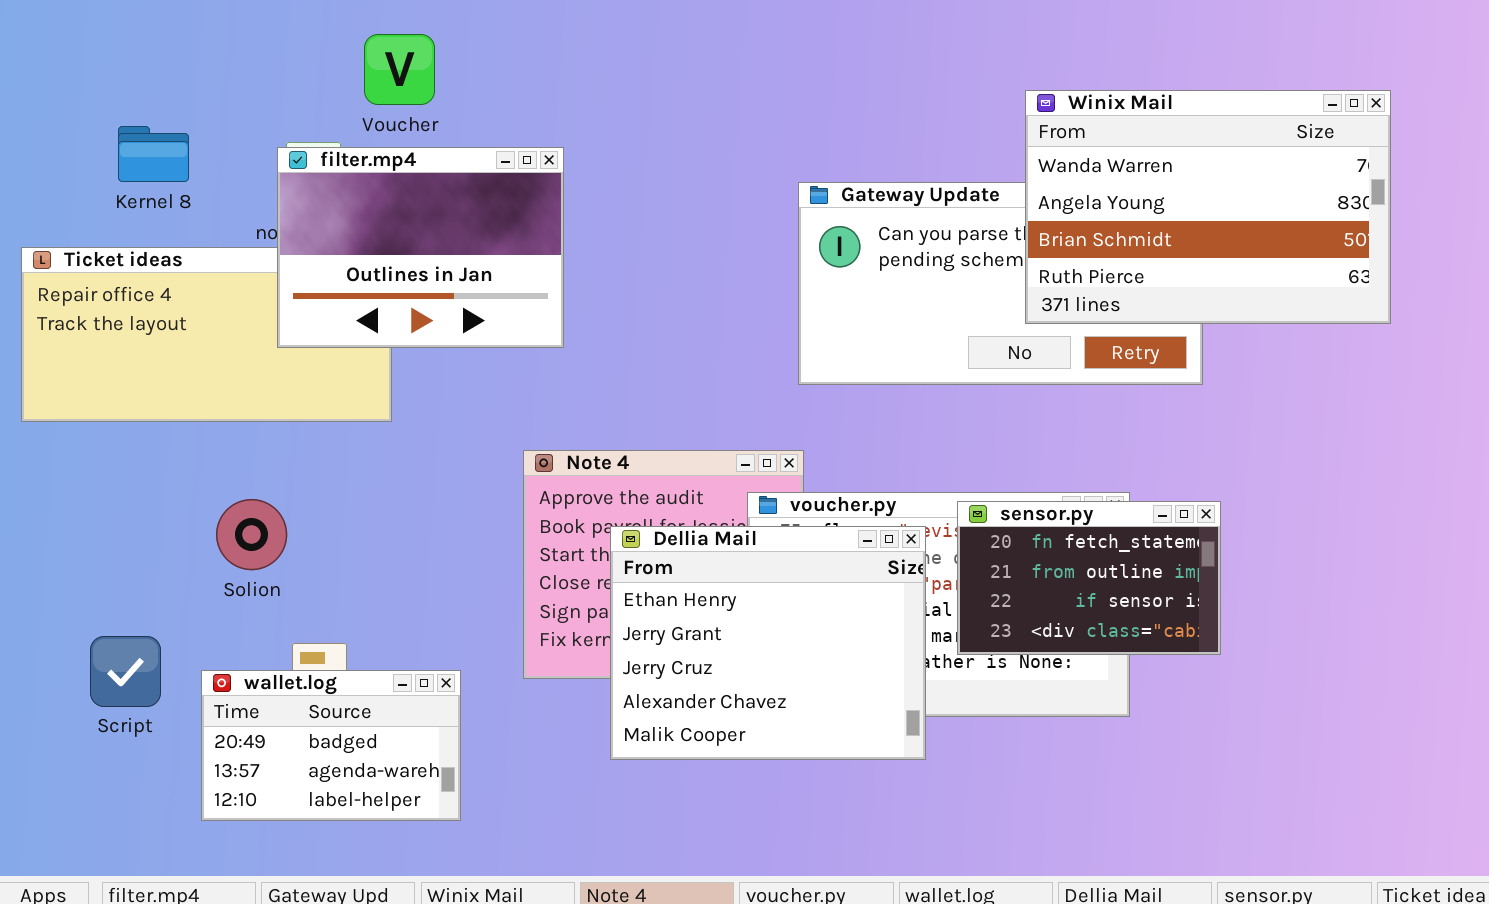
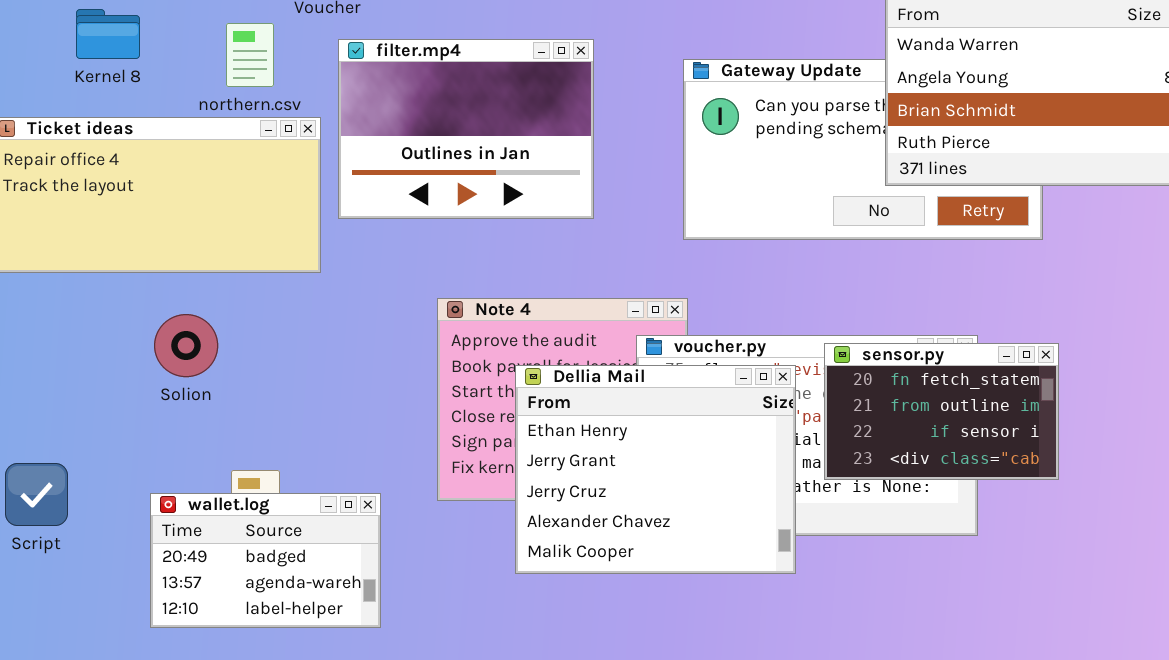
filter.mp4: [277,147,564,348] -> [338,39,594,219], moved
Solion: [216,499,287,570] -> [154,314,218,377], moved
Script: [90,636,161,707] -> [5,463,68,526], moved

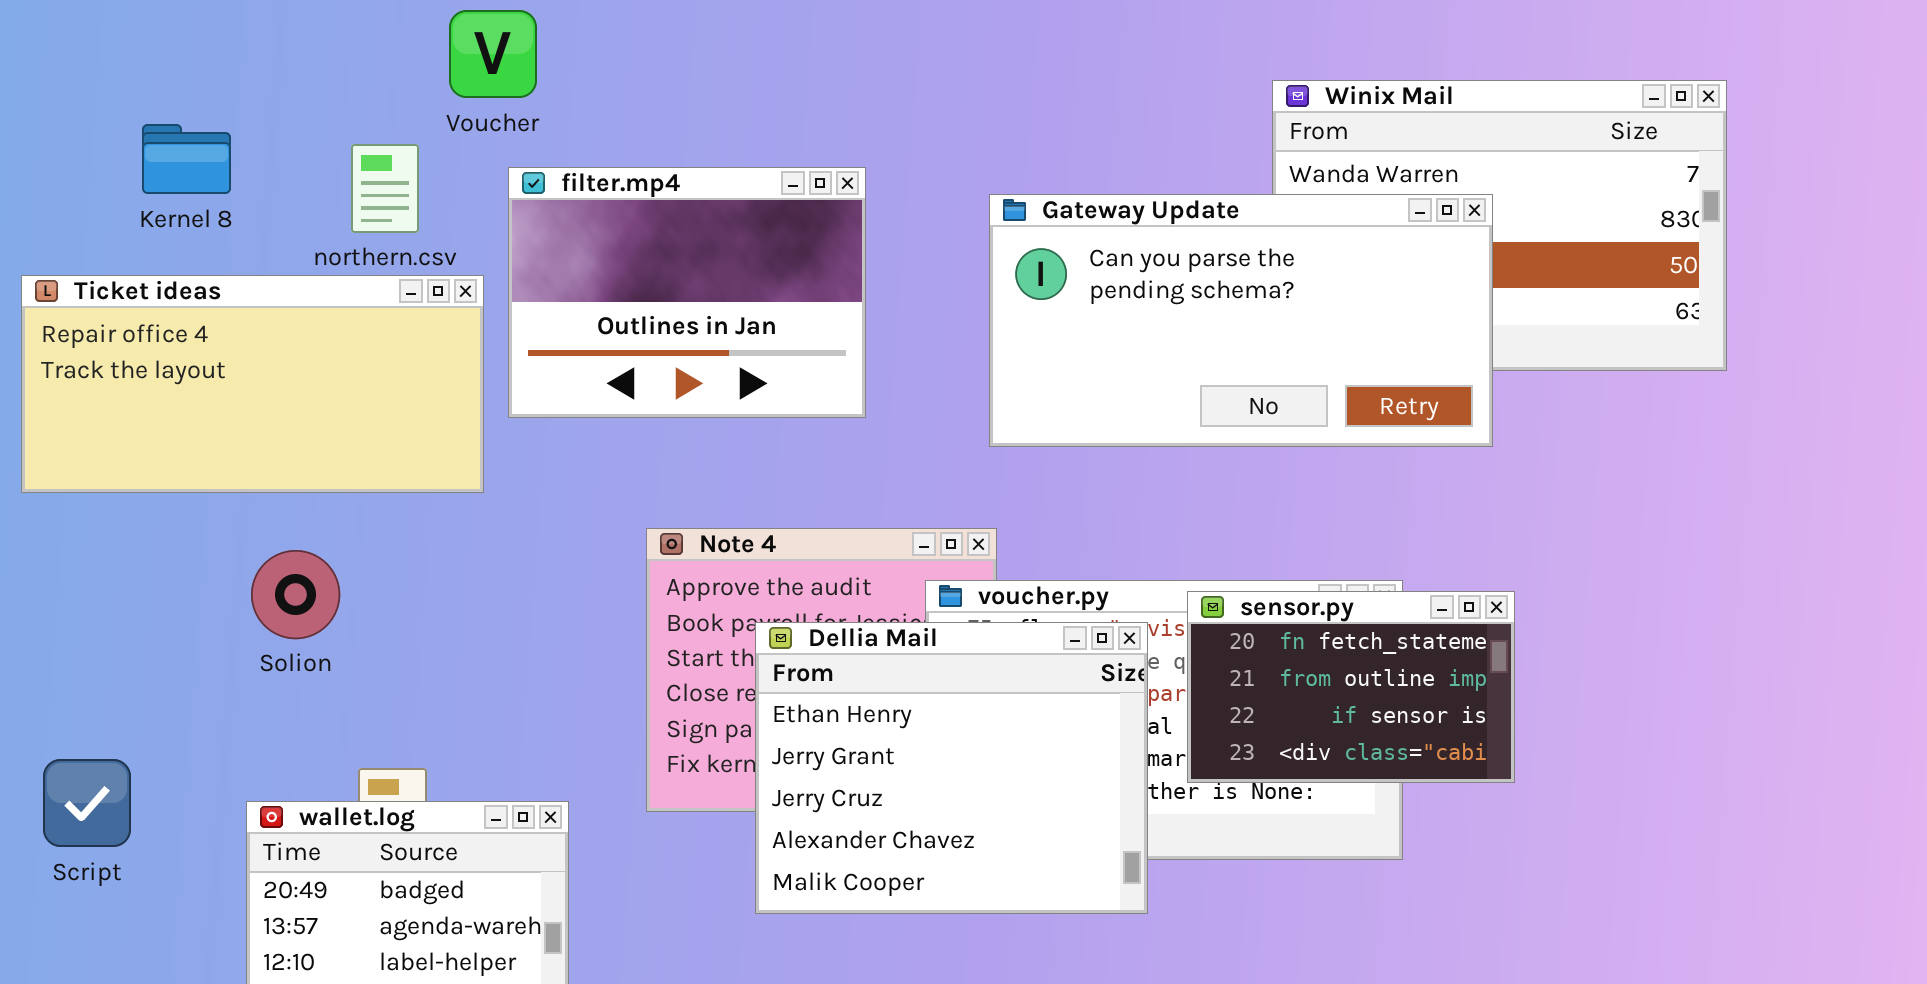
Gateway Update: [683,59,1043,240] -> [989,194,1493,447], raised

